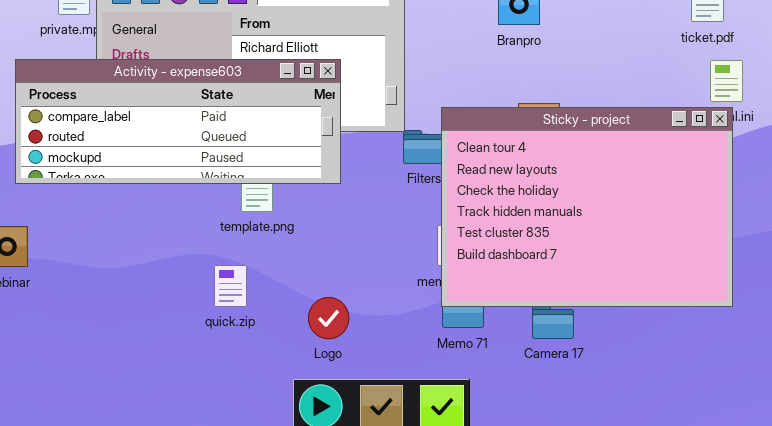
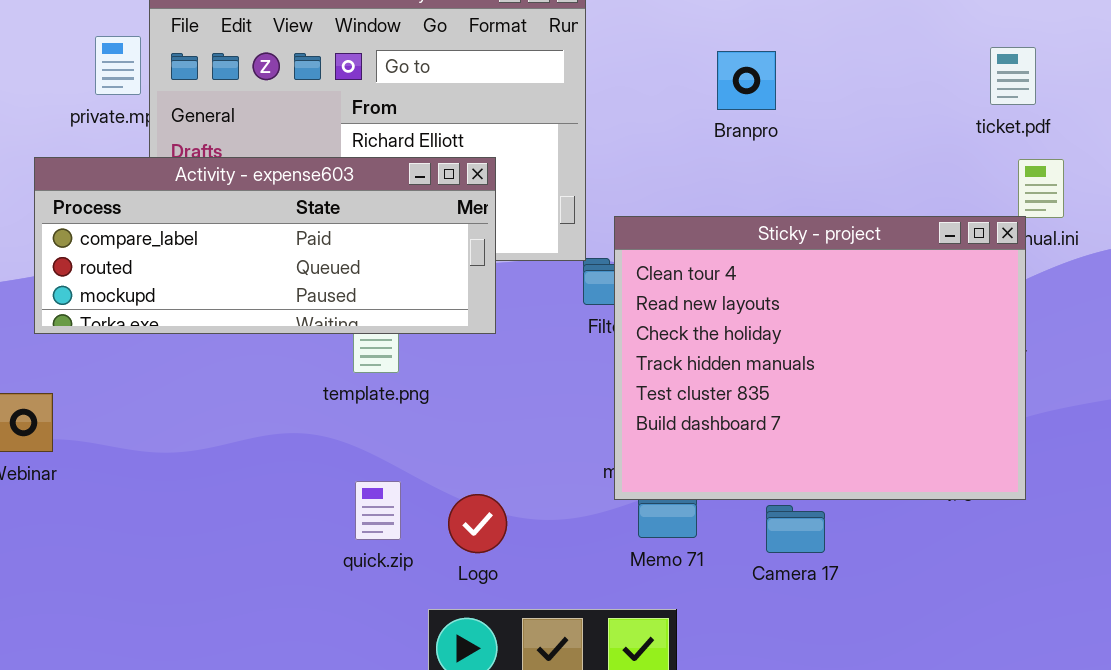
Sticky - project: [441,107,733,307] -> [614,216,1026,500], moved
quick.zip: [214,265,247,307] -> [355,481,401,540], moved

